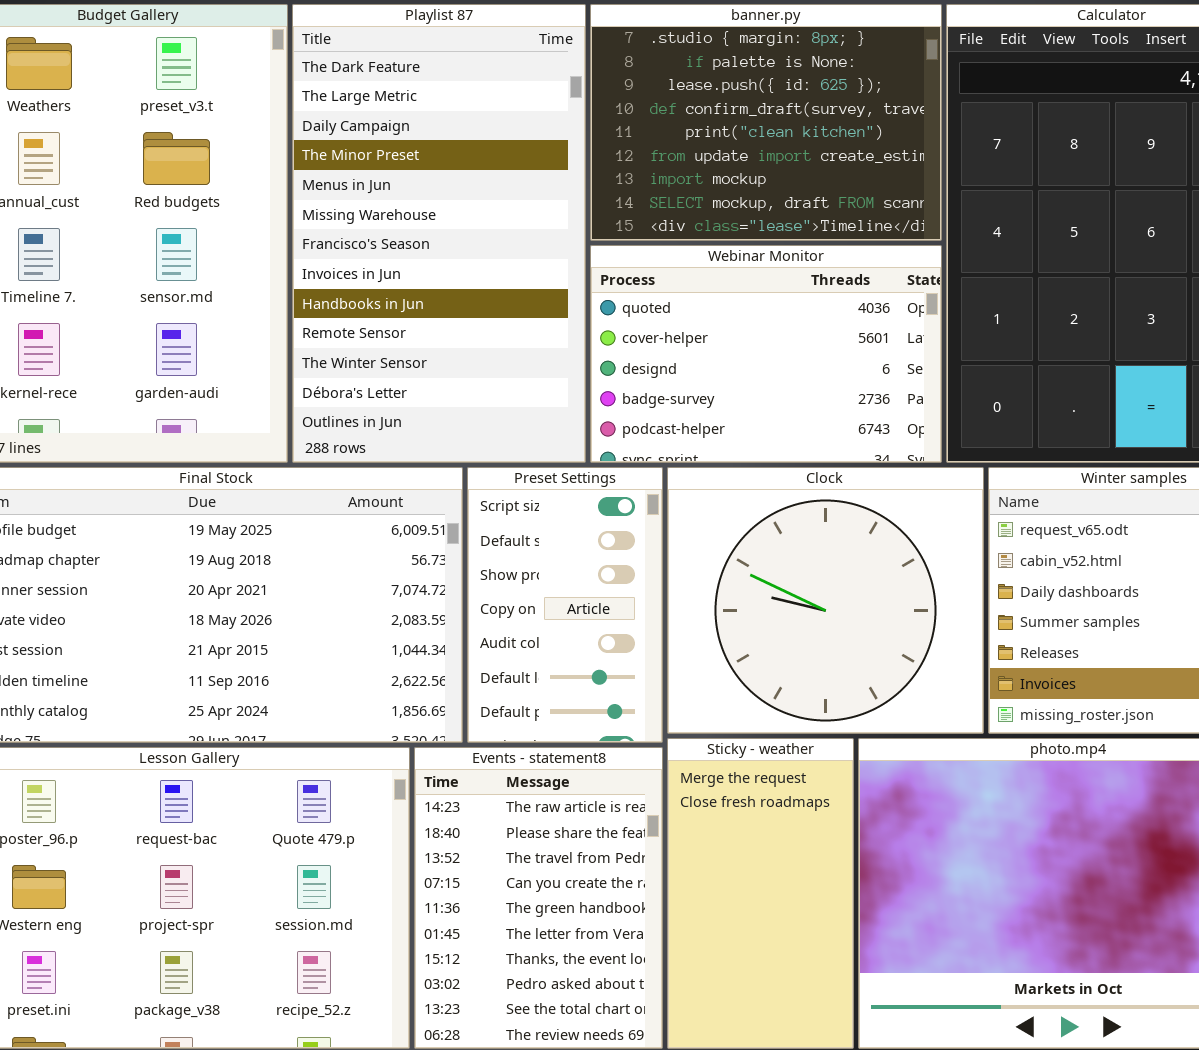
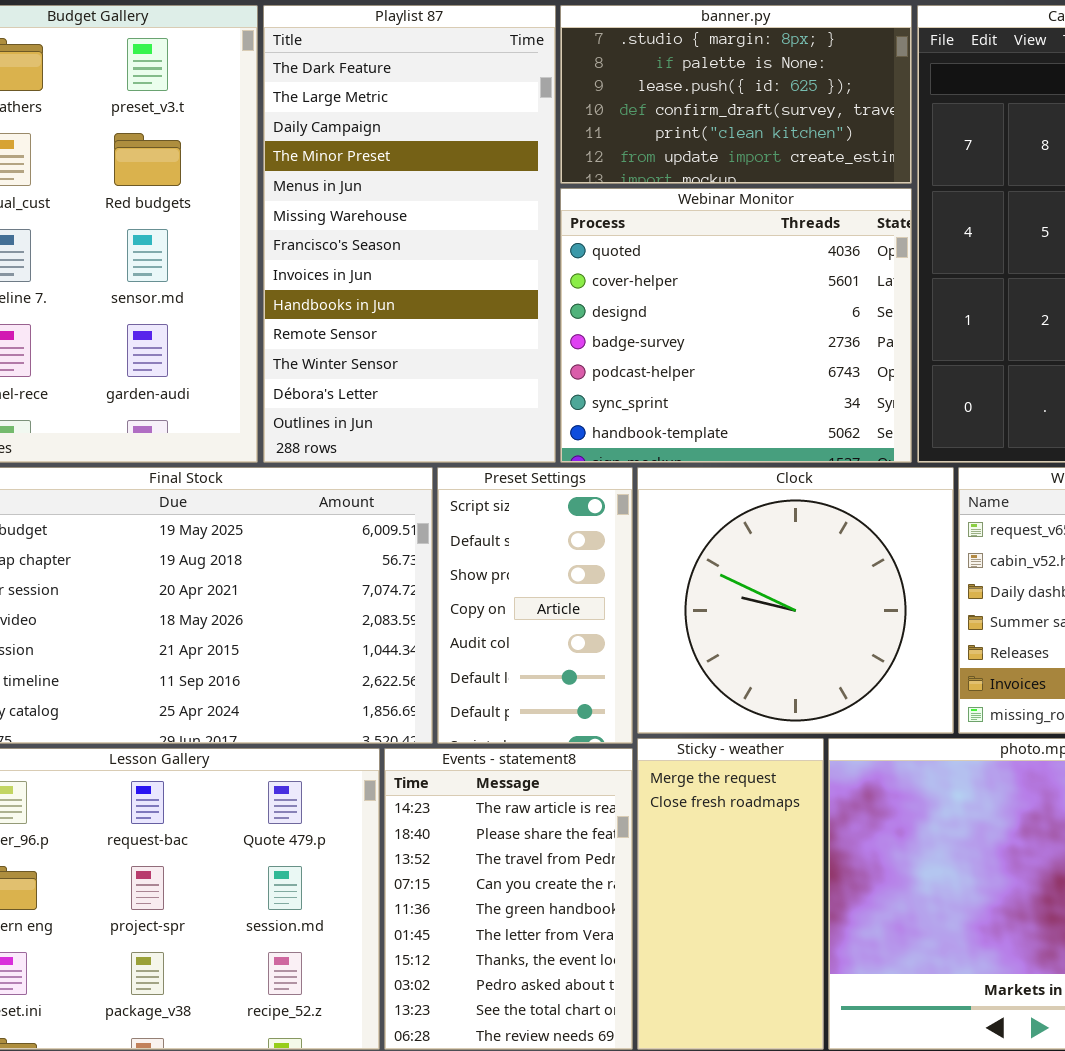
banner.py: [590,4,942,241] -> [560,5,912,184], resized
Webinar Monitor: [590,245,942,463] -> [560,188,912,463], resized

